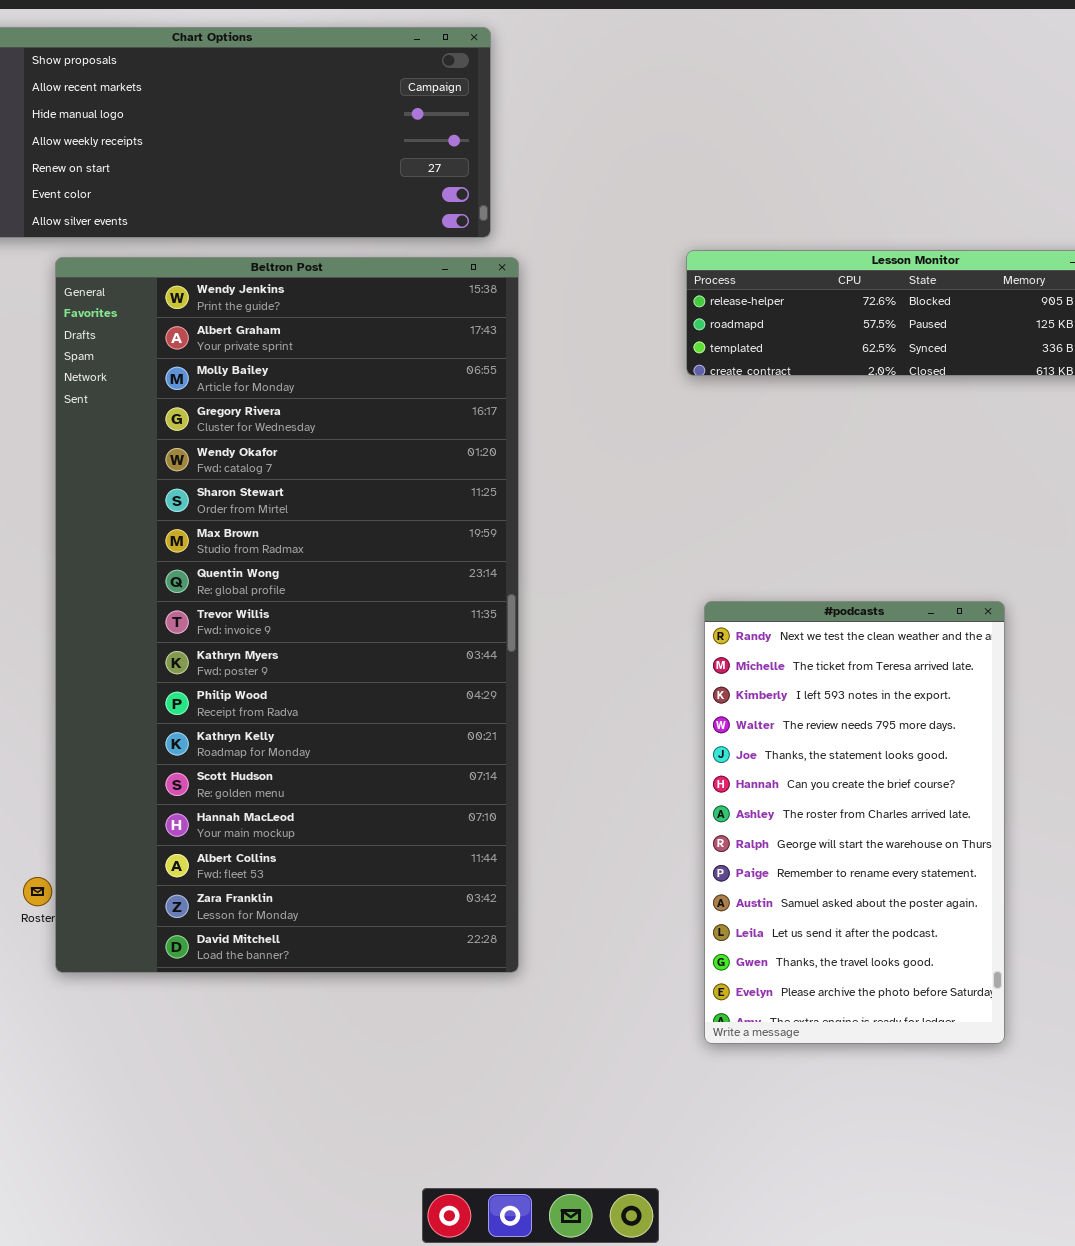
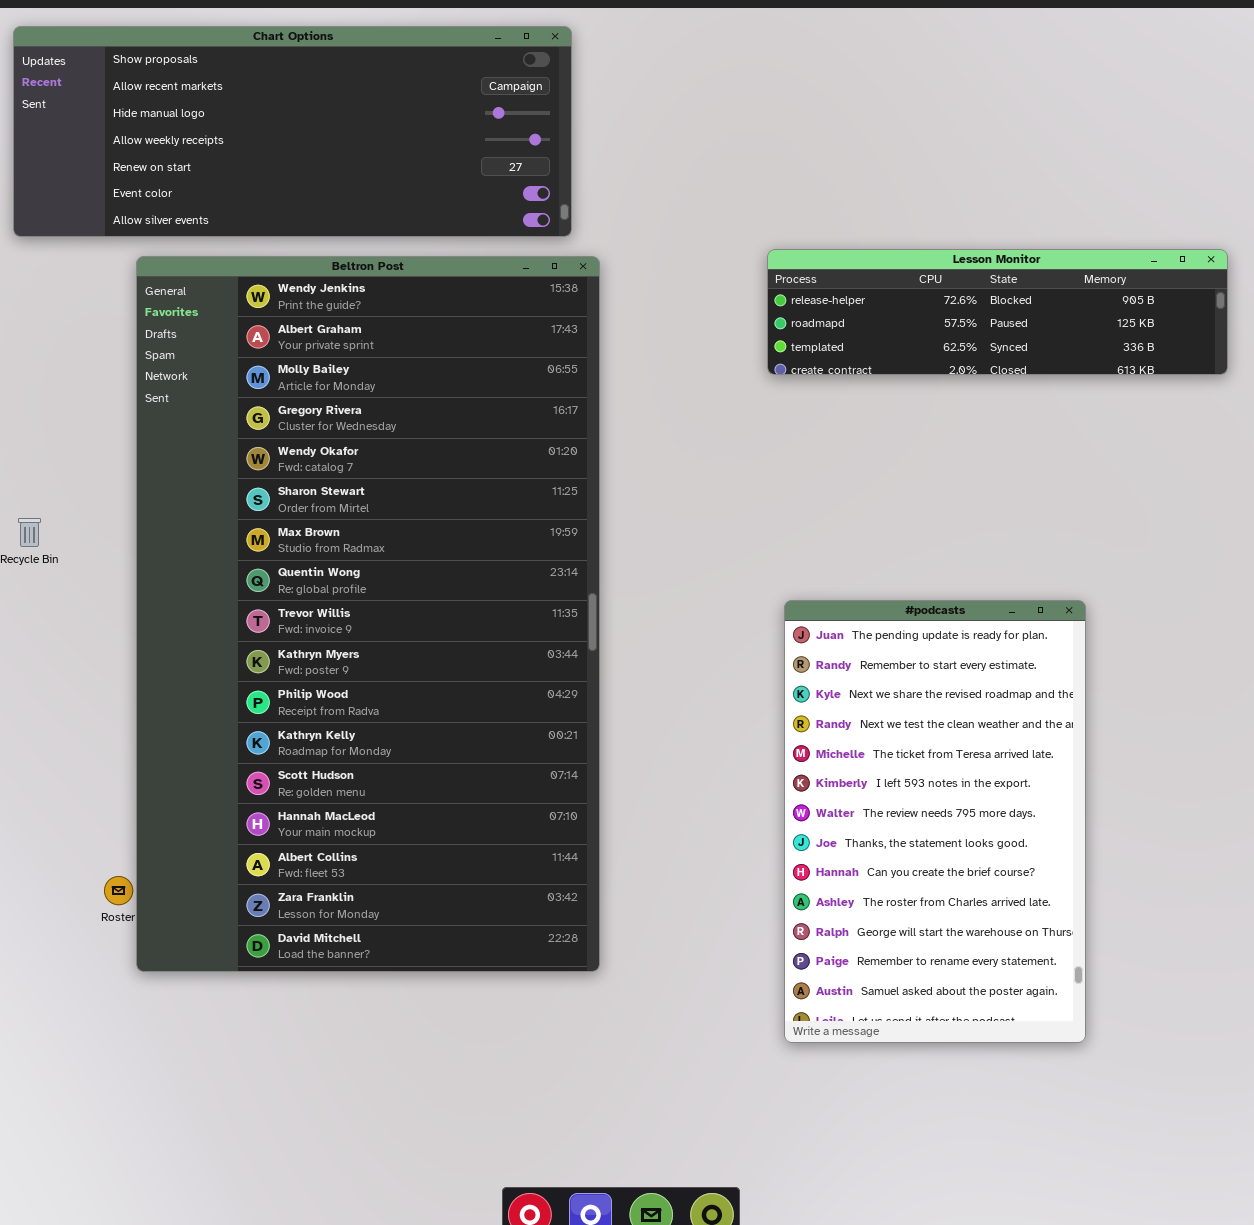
#podcasts: [704,601,1005,1044] -> [784,600,1086,1043], scrolled up 3 rows

